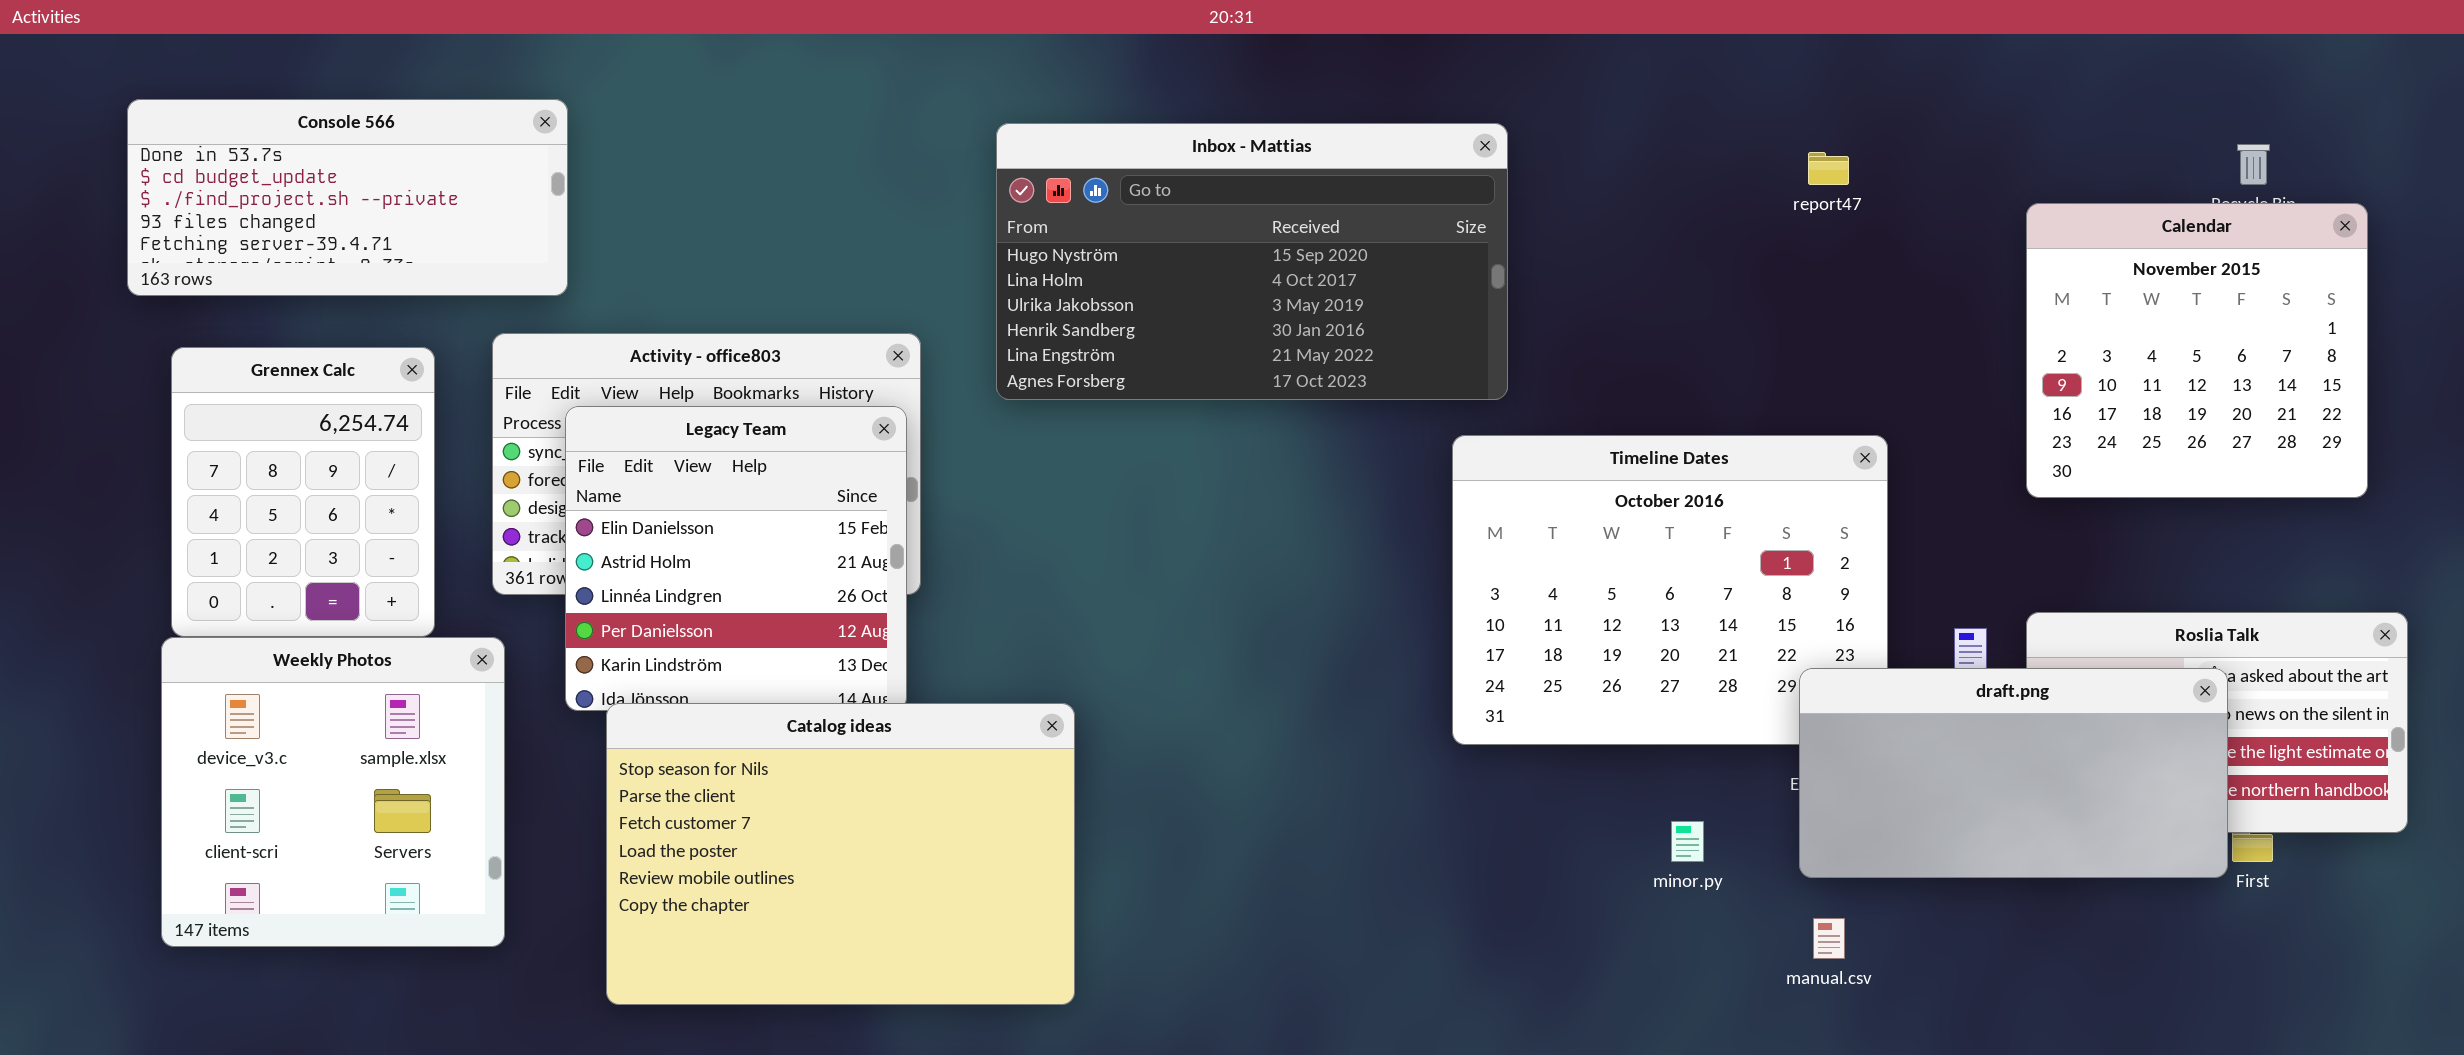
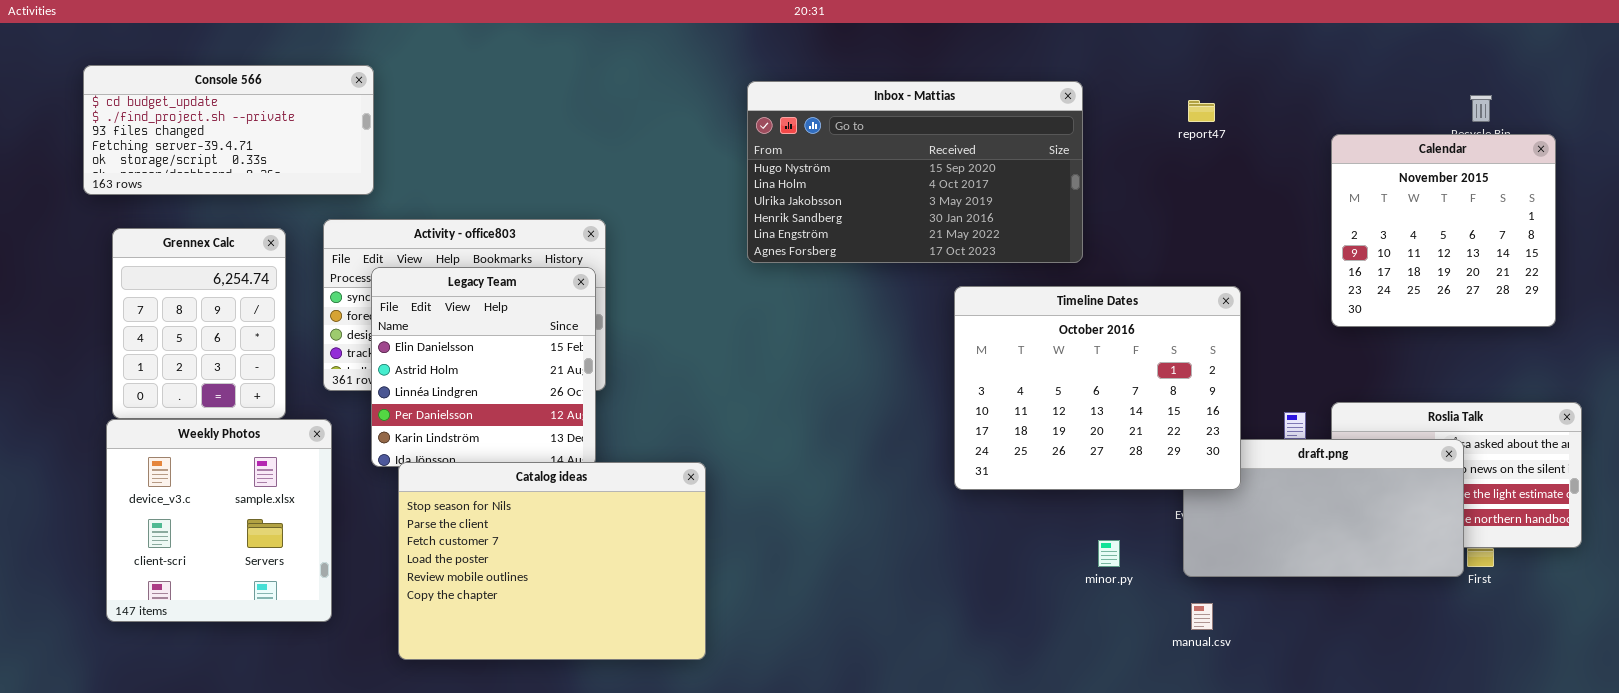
Console 566: [127,99,568,296] -> [83,65,374,195], scrolled down 1 row
Inbox - Mattias: [996,123,1508,400] -> [747,81,1083,263], moved
Timeline Dates: [1452,435,1888,745] -> [954,286,1241,490], raised

